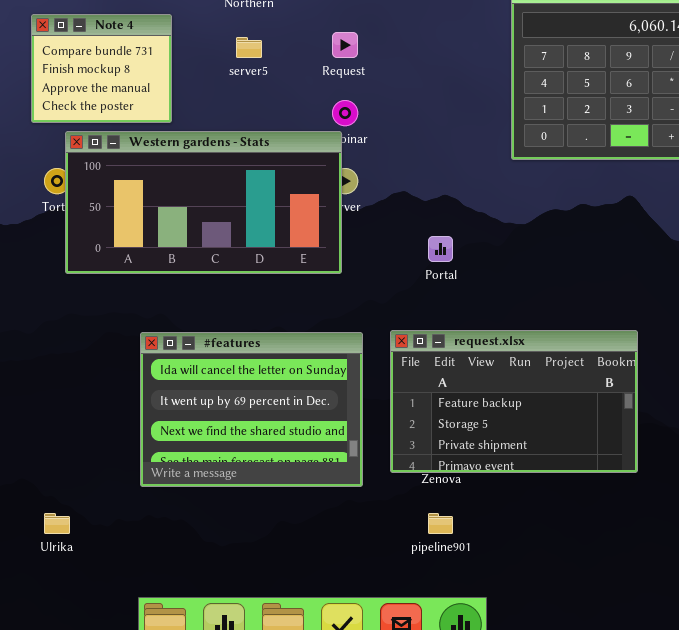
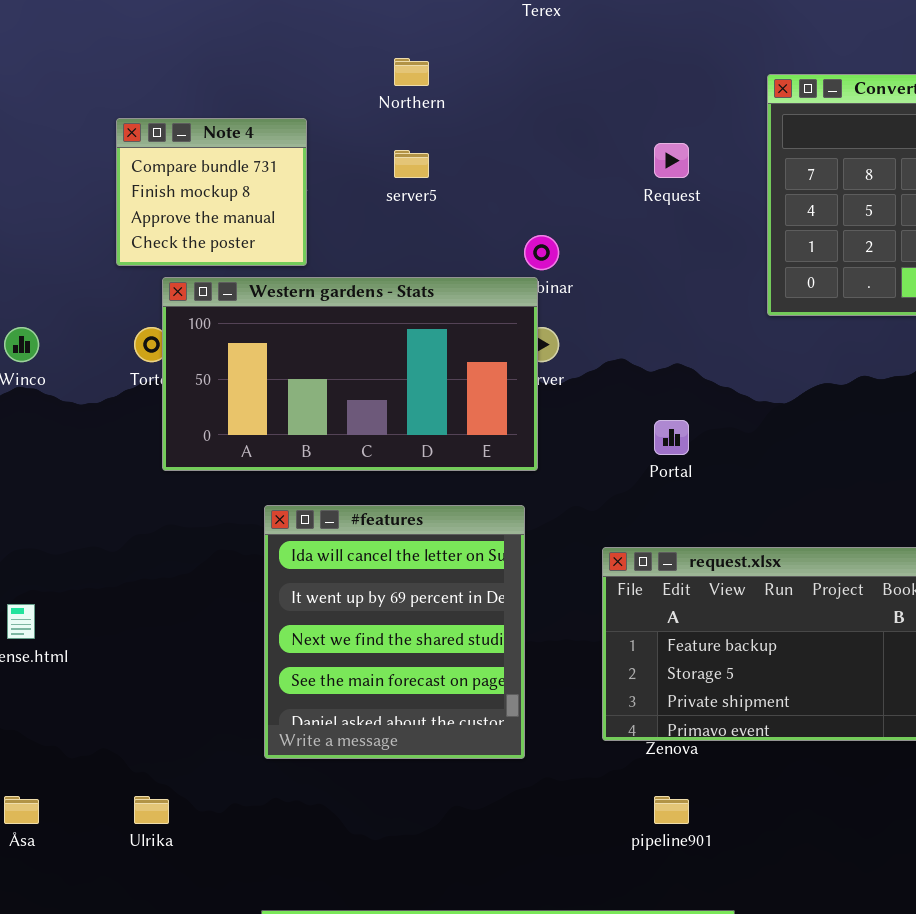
Request: [332,32,358,58] -> [654,143,689,178], moved
#features: [140,332,363,487] -> [264,505,525,759], resized

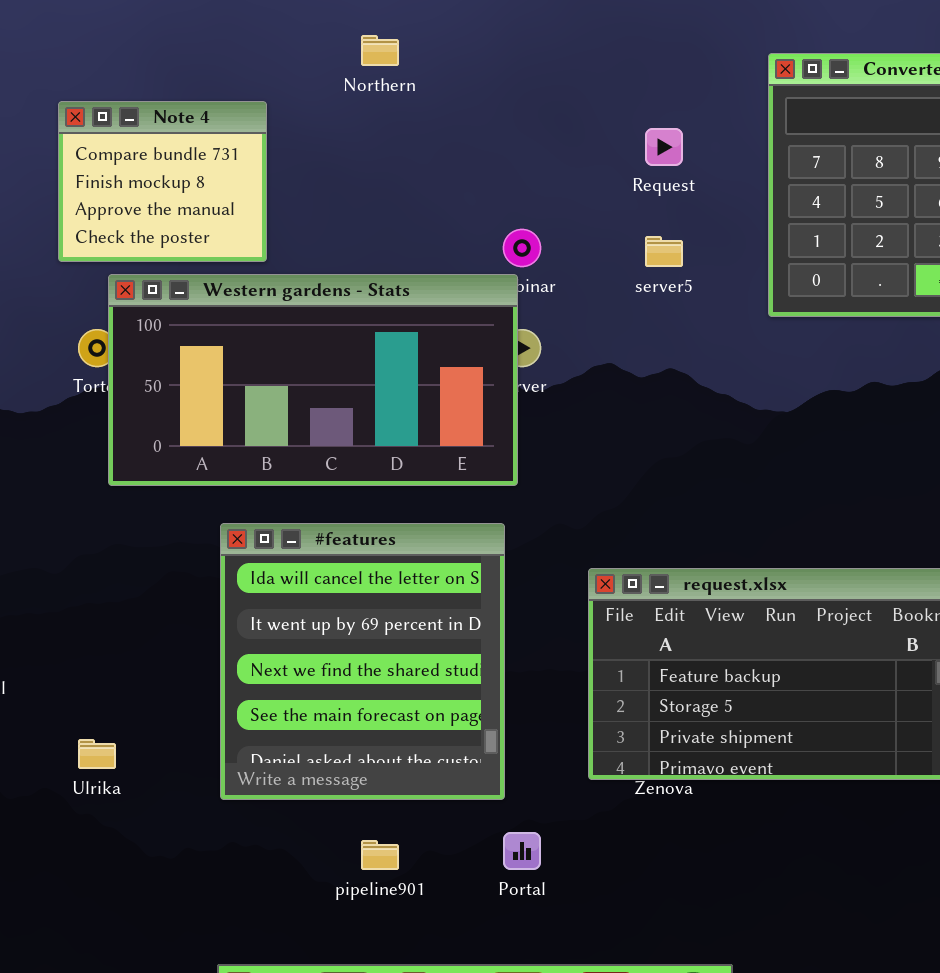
server5: [394,150,429,178] -> [645,236,683,267], moved
Portal: [654,420,689,455] -> [503,832,541,870], moved
Ulrika: [134,796,169,824] -> [78,739,116,769], moved
pipeline901: [654,796,689,824] -> [361,840,399,870], moved

